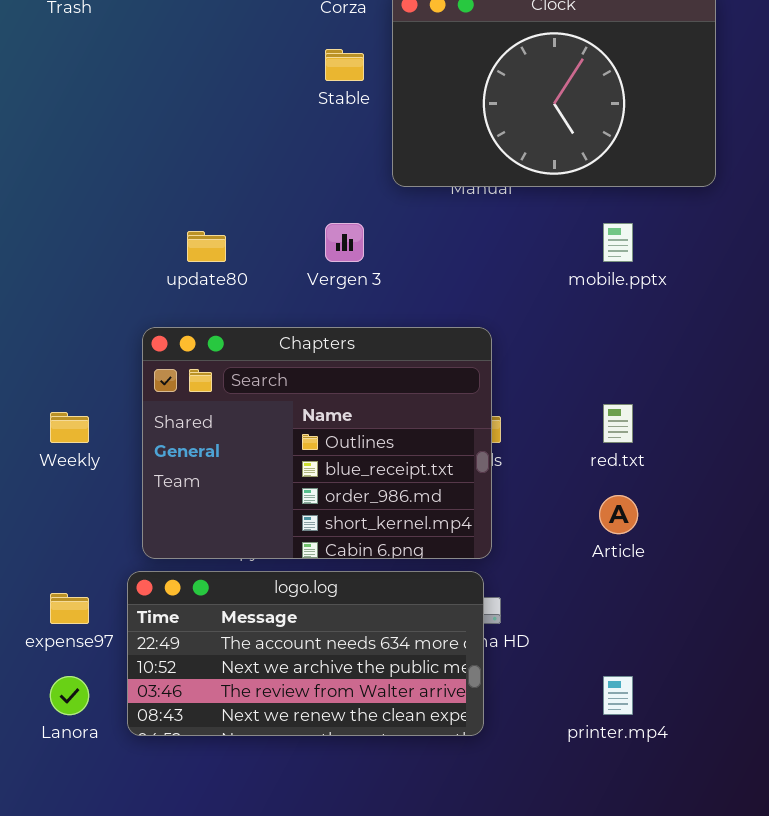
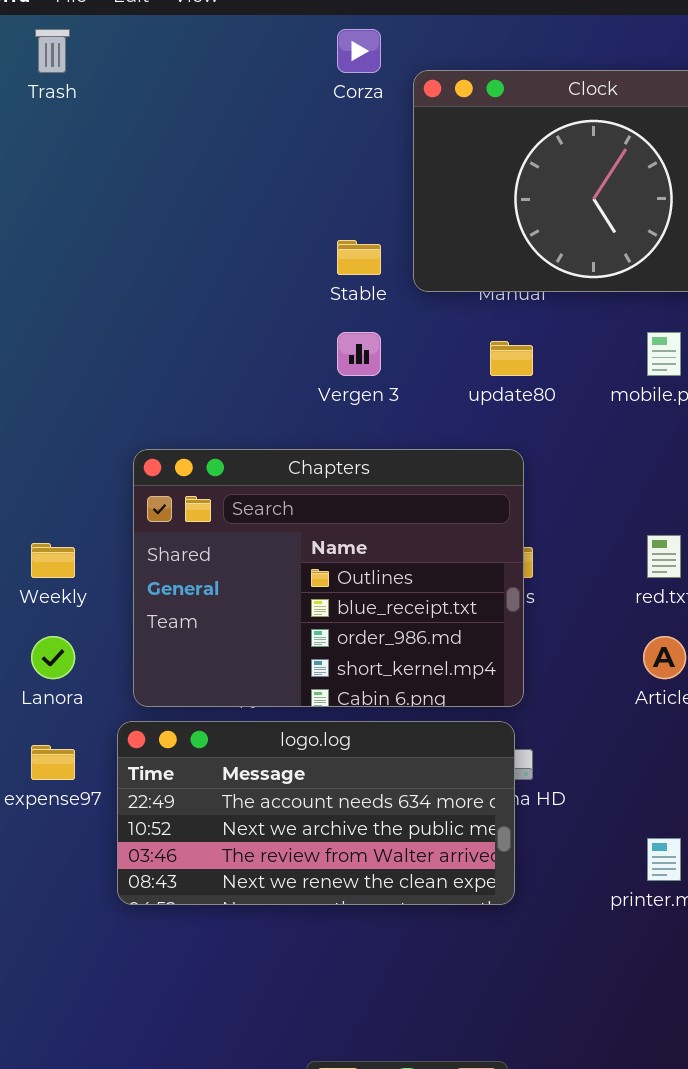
Stable: [325,49,364,81] -> [337,240,381,275], moved
update80: [187,231,226,262] -> [490,341,533,376], moved
Lanora: [50,676,89,715] -> [31,636,75,679], moved

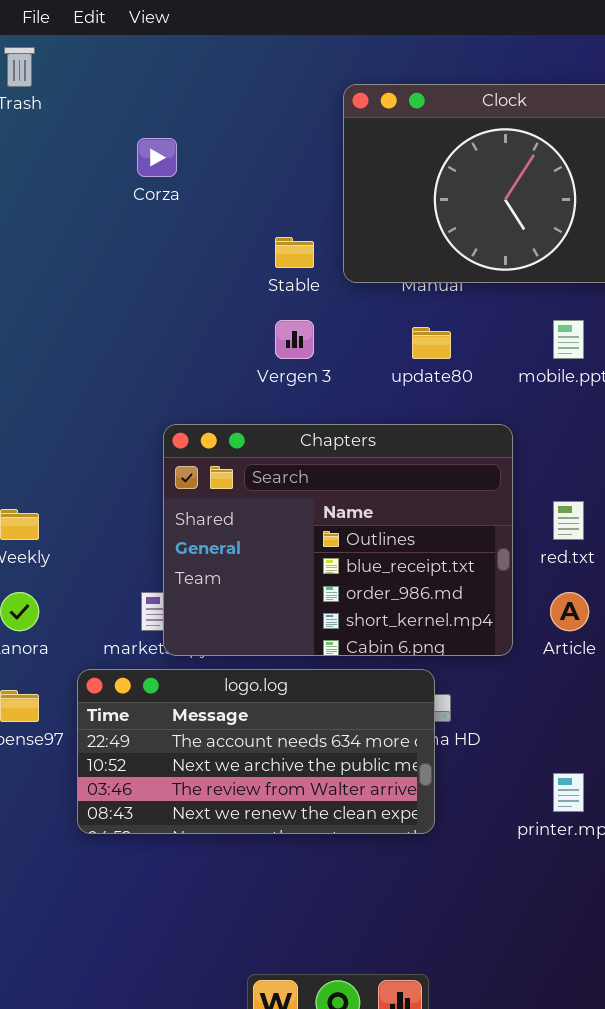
Corza: [337,29,381,73] -> [137,138,177,177], moved
Chapters: [133,449,524,707] -> [163,424,513,656], moved

